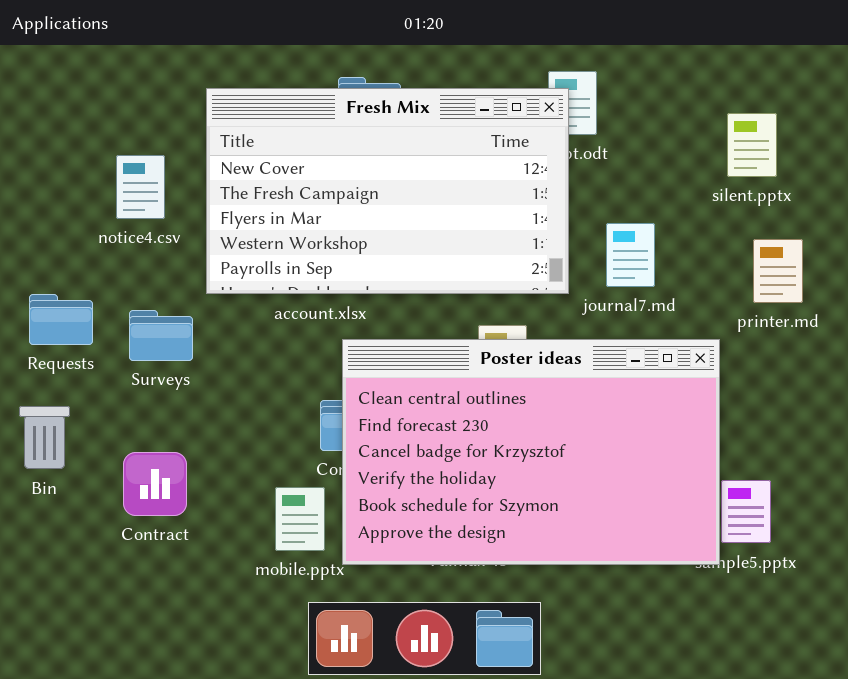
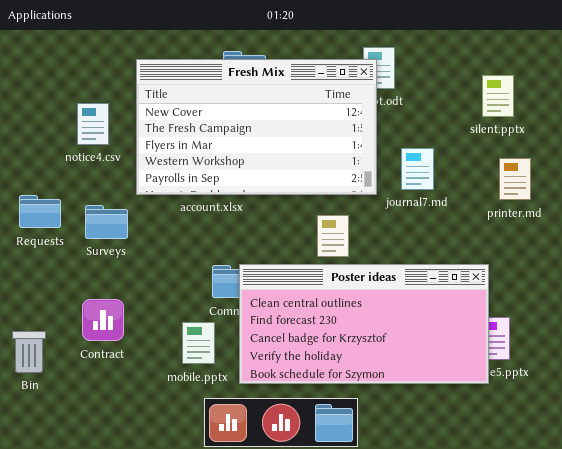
Poster ideas: [342,339,720,565] -> [239,264,489,384], moved, resized
Bin: [19,406,70,469] -> [12,331,46,373], moved

